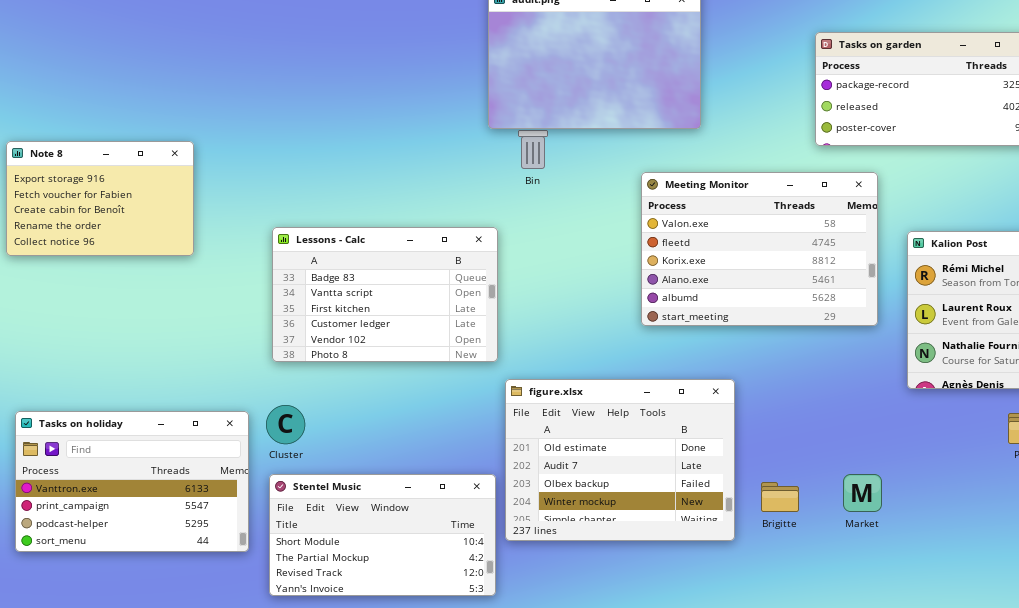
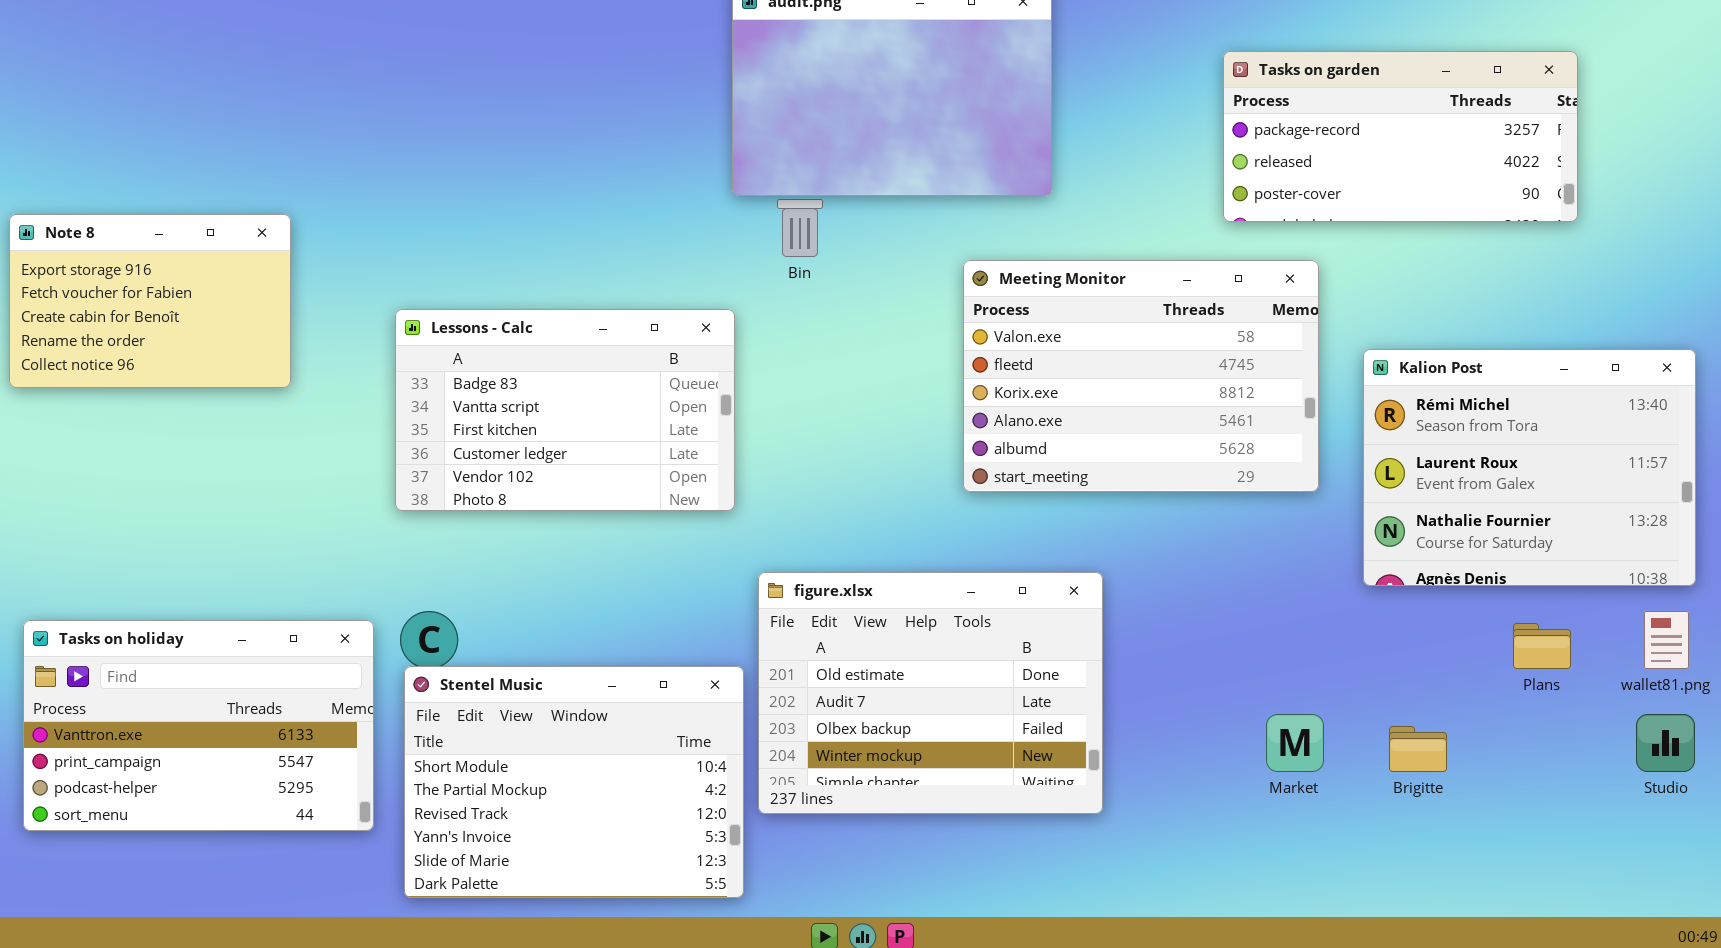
Lessons - Calc: [272,227,498,362] -> [395,309,735,511], moved
Stentel Music: [269,474,496,596] -> [404,666,744,898], resized
Brigitte: [761,482,799,512] -> [1389,726,1447,772], moved

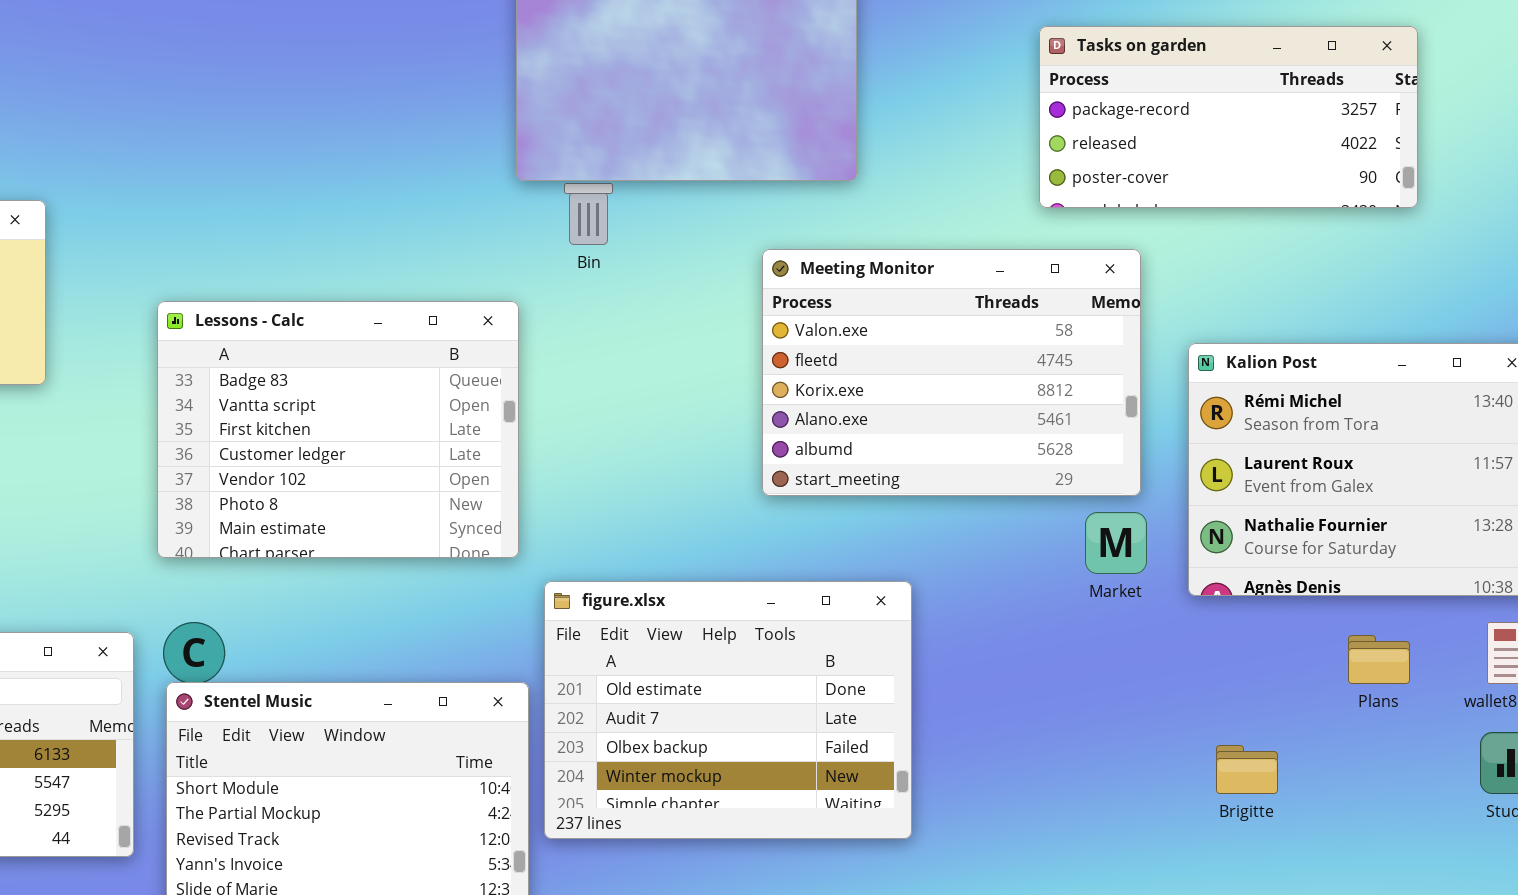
Lessons - Calc: [395,309,735,511] -> [157,301,519,558], resized
Market: [1266,714,1324,772] -> [1085,512,1147,574], moved

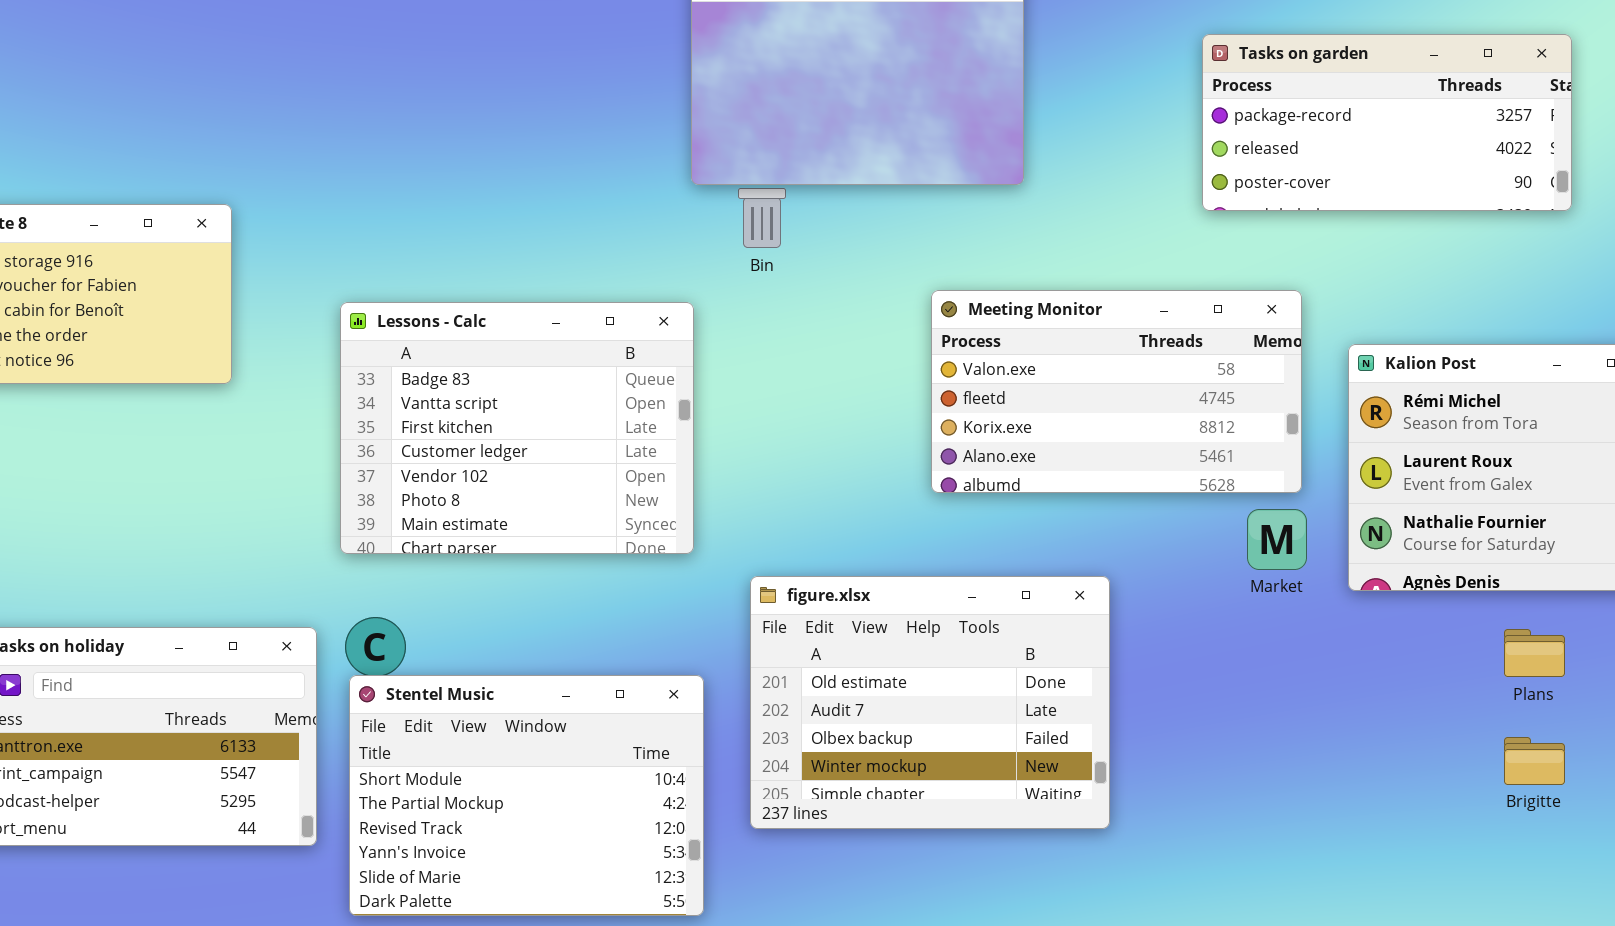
Meeting Monitor: [762,249,1141,496] -> [931,290,1302,493], resized
figure.xlsx: [544,581,912,839] -> [750,576,1110,829], moved
Brigitte: [1216,745,1278,794] -> [1504,737,1565,785], moved

